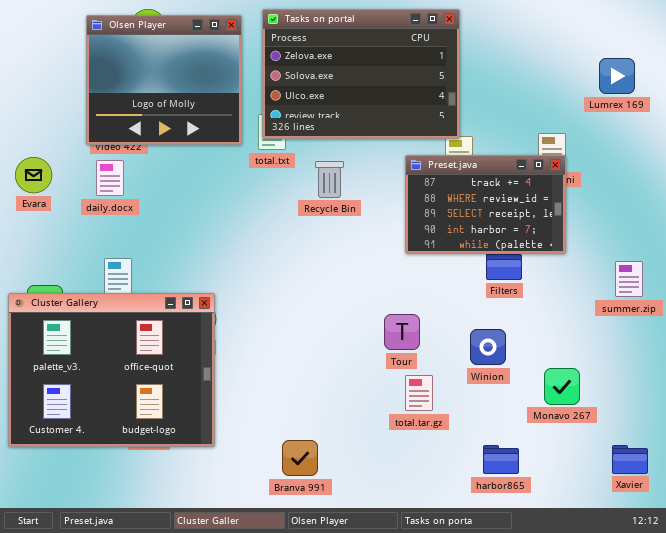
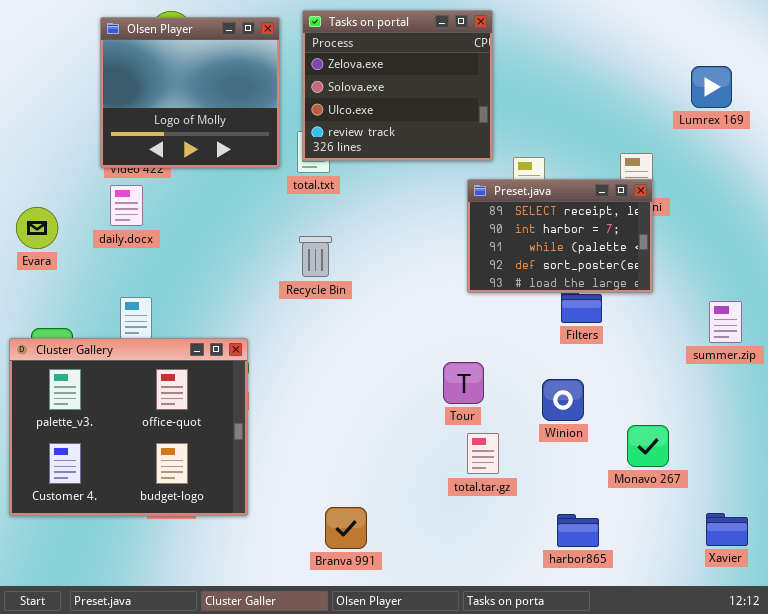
Tasks on portal: [262,9,460,139] -> [302,10,493,161], resized
Preset.java: [405,155,566,254] -> [467,179,653,293], scrolled down 2 rows
Evara: [15,157,52,193] -> [16,207,58,249], moved
Recycle Bin: [315,161,344,198] -> [299,236,332,277], moved

